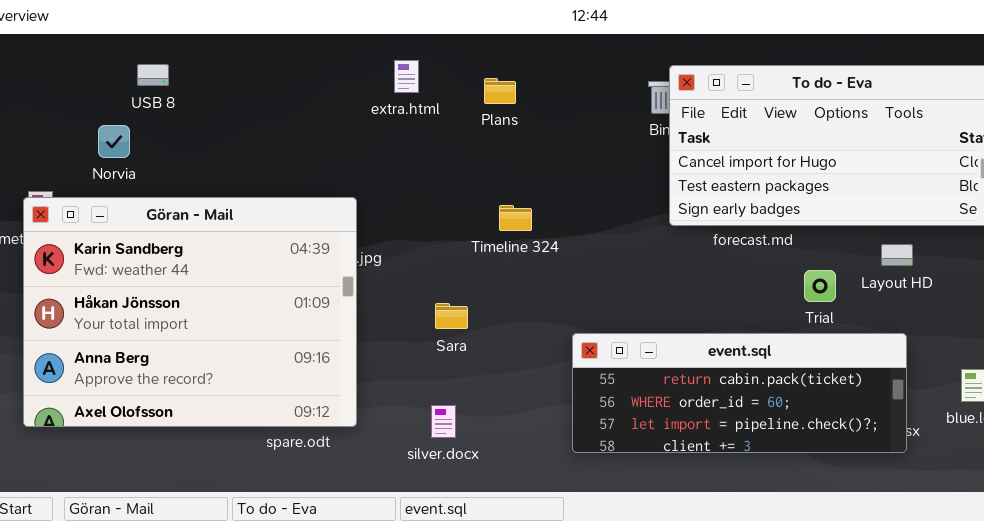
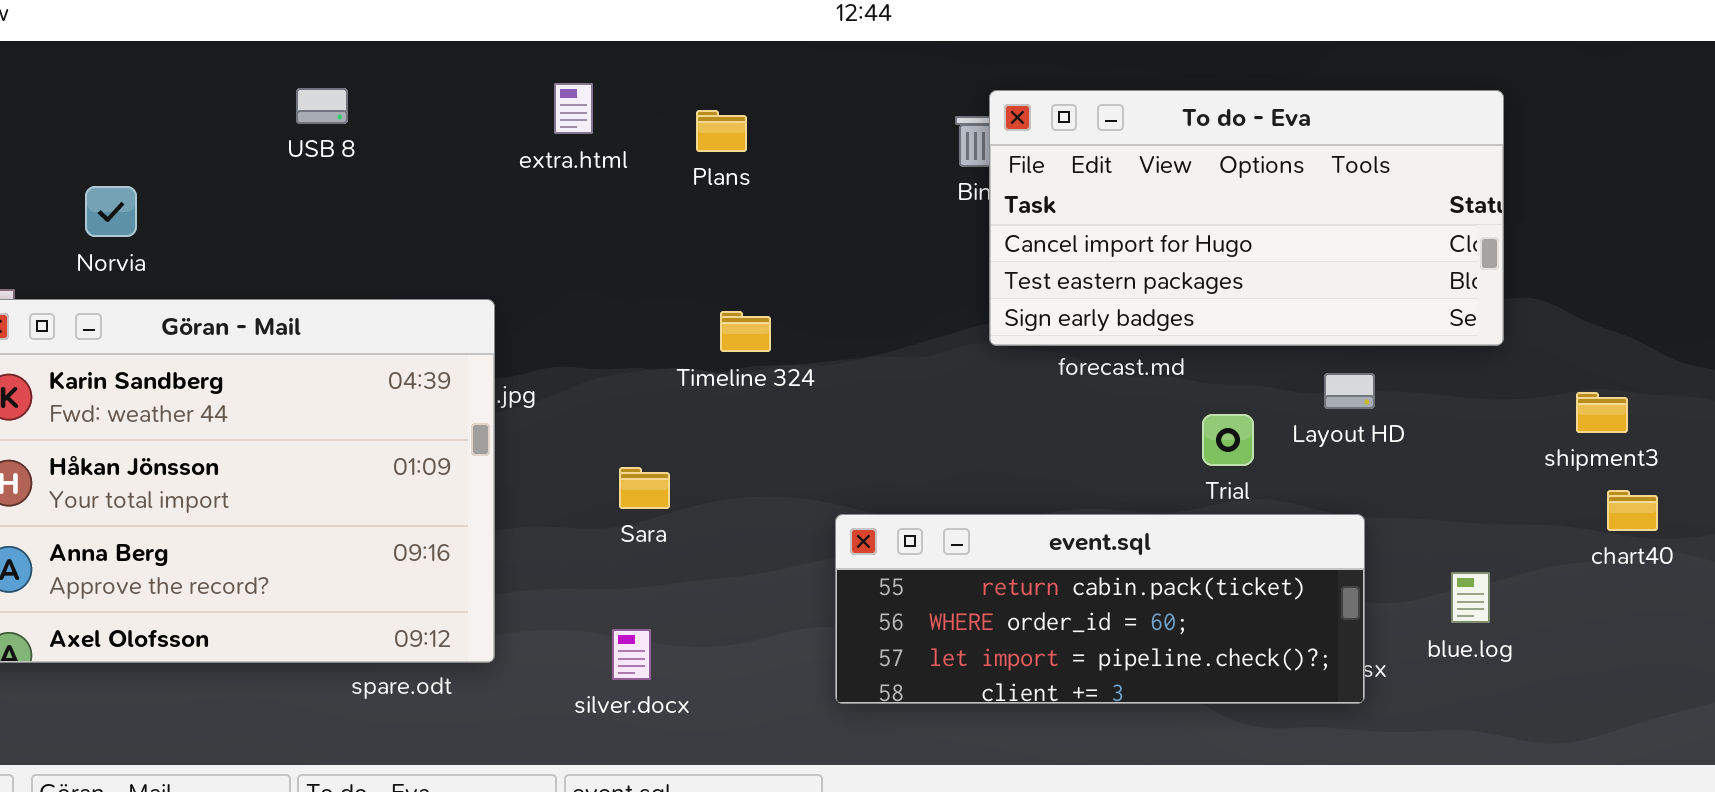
USB 8: [137,64,169,86] -> [296,88,348,124], moved

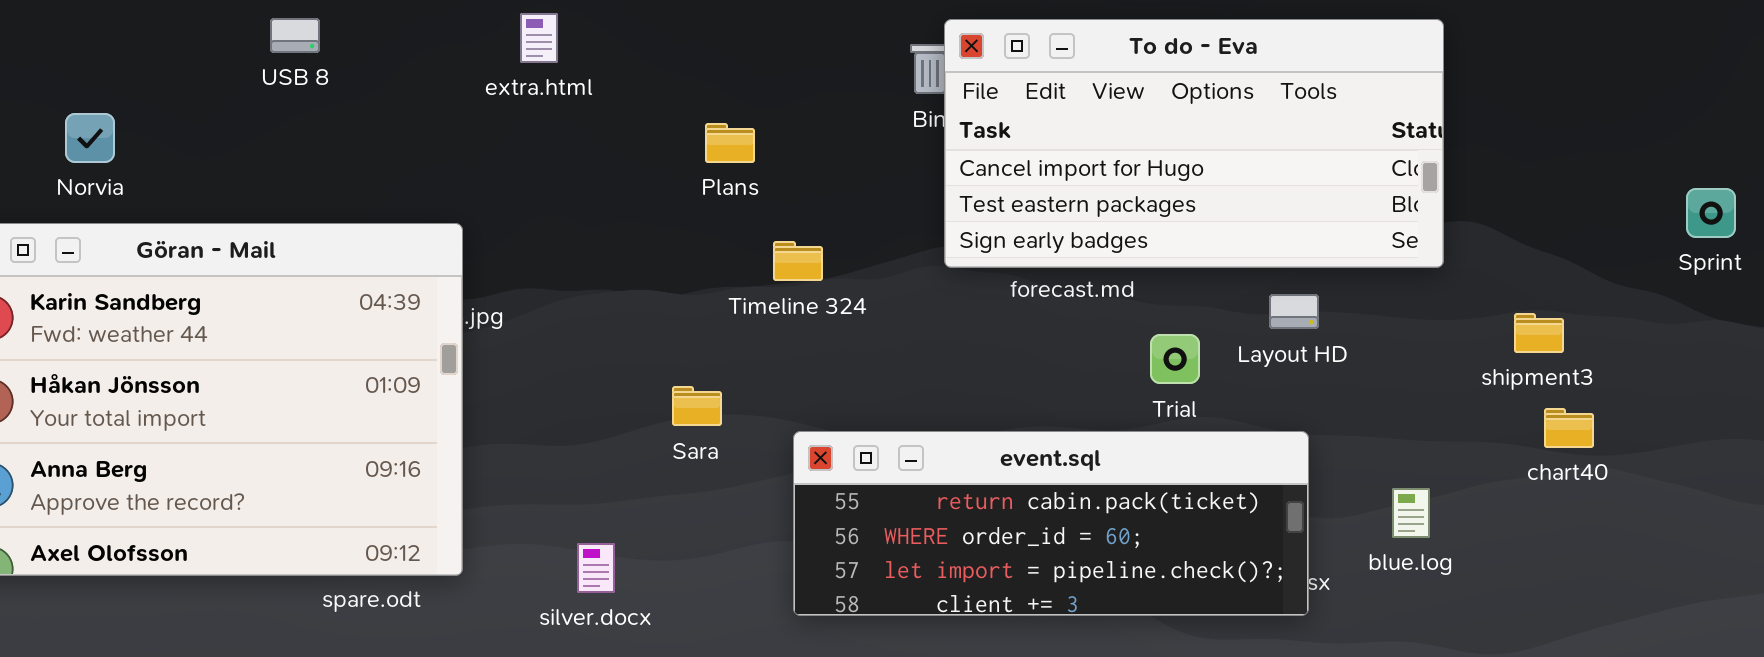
Plans: [696,110,747,152] -> [705,123,755,163], moved
Timeline 324: [720,311,771,352] -> [773,241,823,281], moved
Sara: [619,467,670,509] -> [672,386,722,426], moved

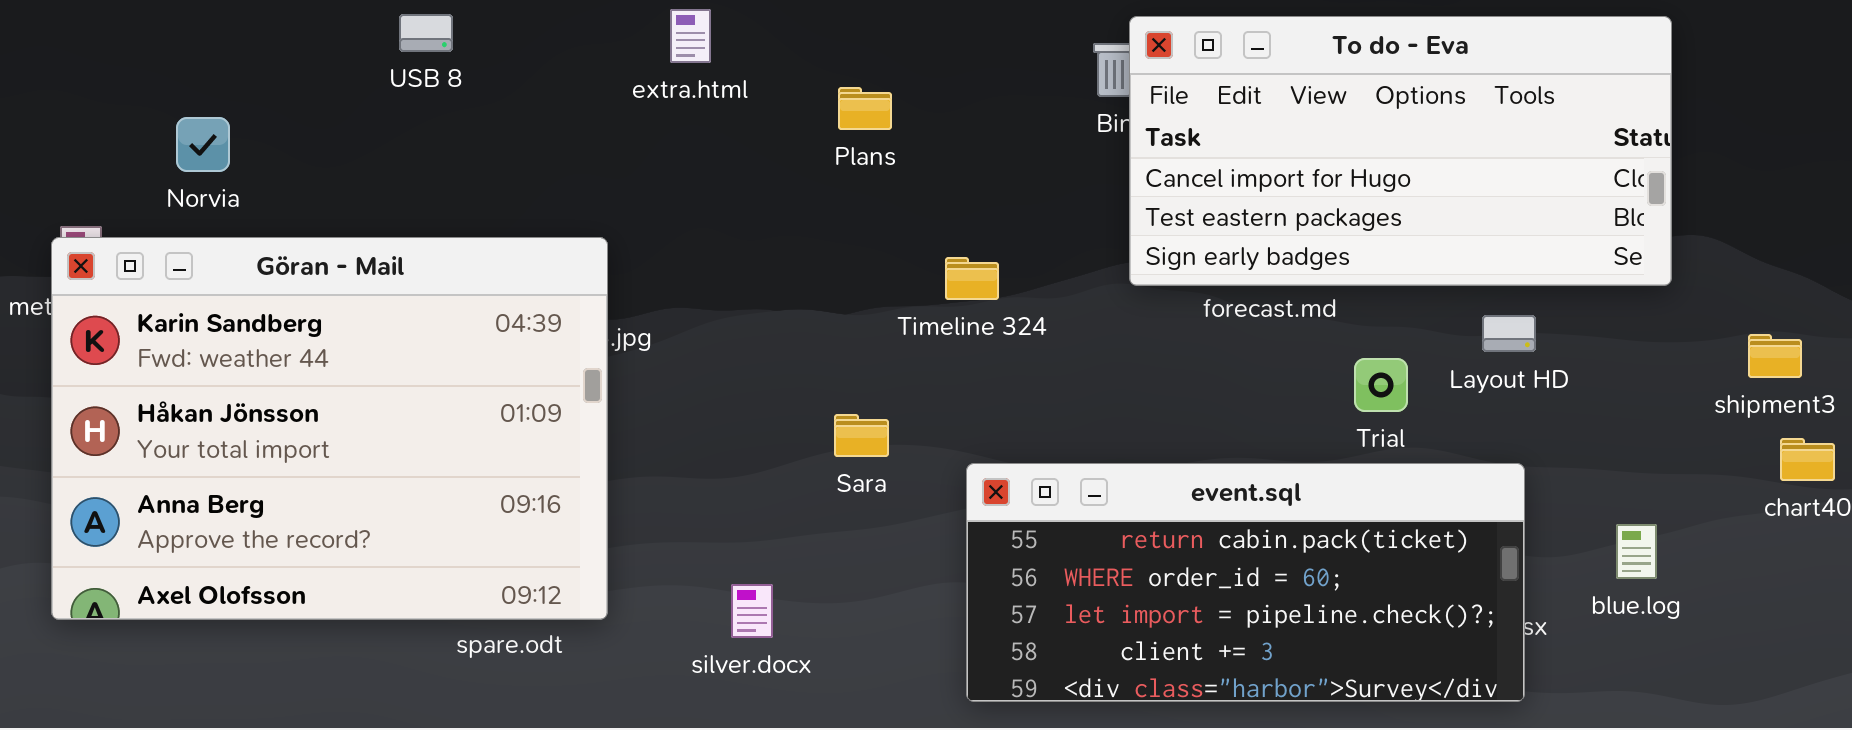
Plans: [705,123,755,163] -> [838,87,892,130], moved
event.sql: [793,431,1309,616] -> [966,463,1525,702], resized

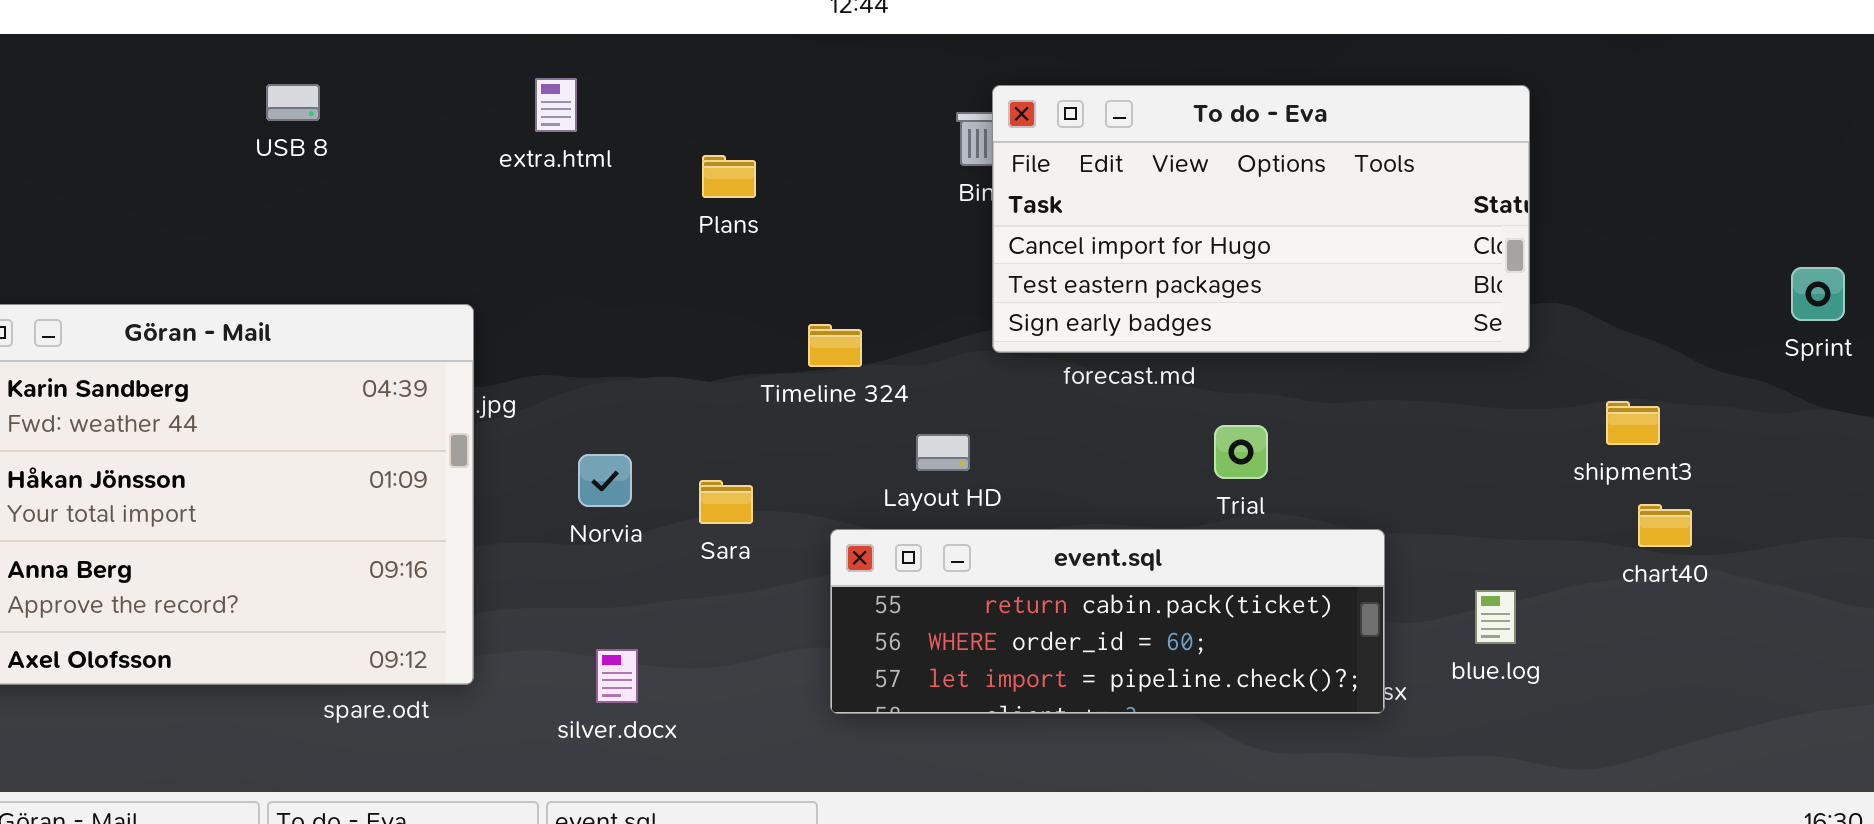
Norvia: [176,117,230,172] -> [578,454,632,507], moved
Layout HD: [1482,315,1536,352] -> [916,434,970,471], moved
event.sql: [966,463,1525,702] -> [830,529,1385,714], resized

